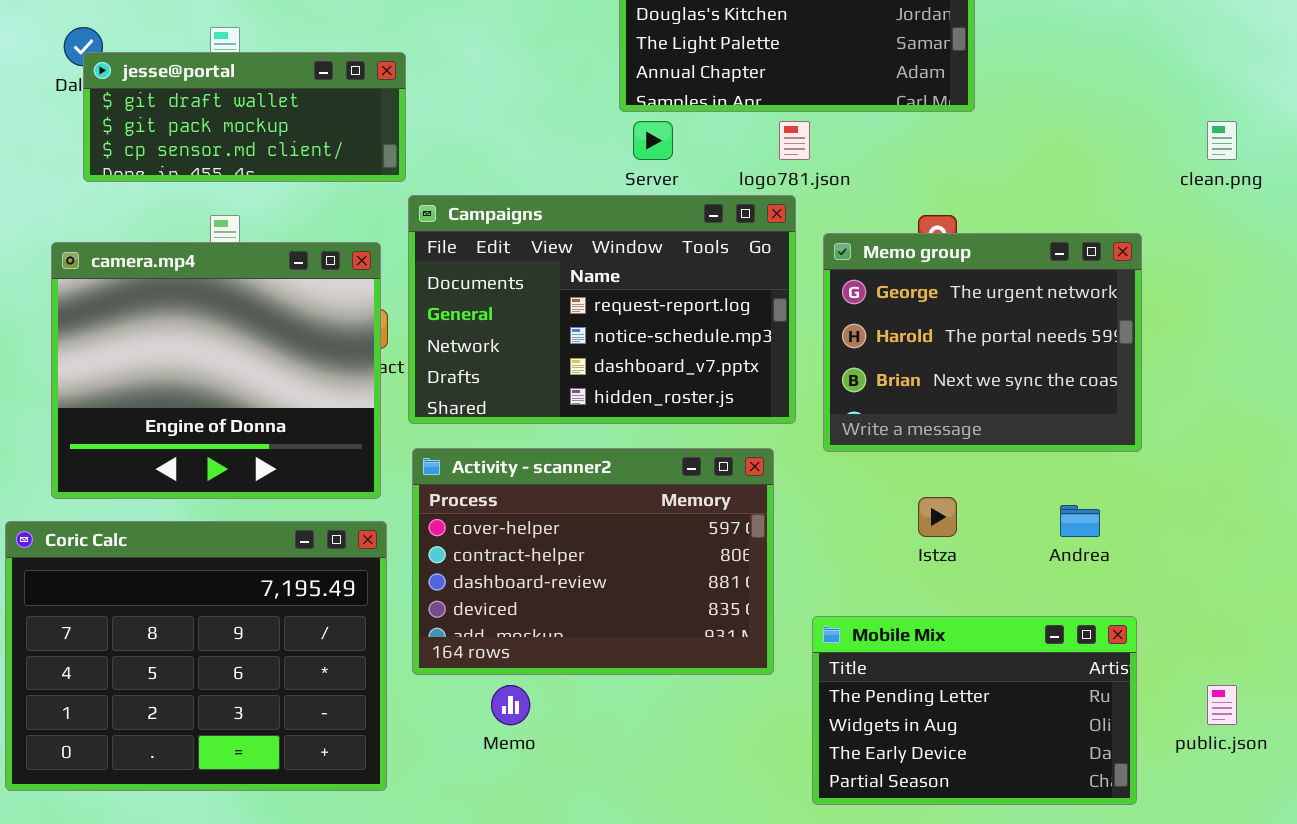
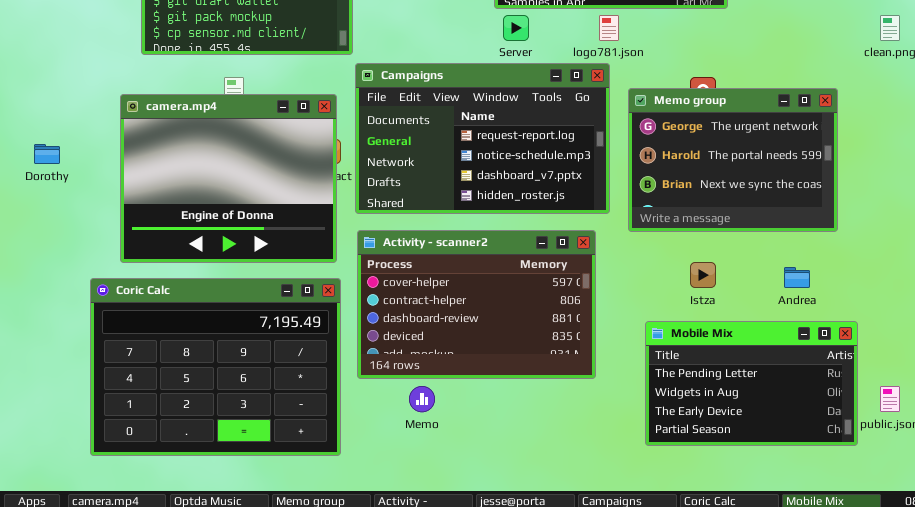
Mobile Mix: [812,616,1137,805] -> [645,321,858,446], moved

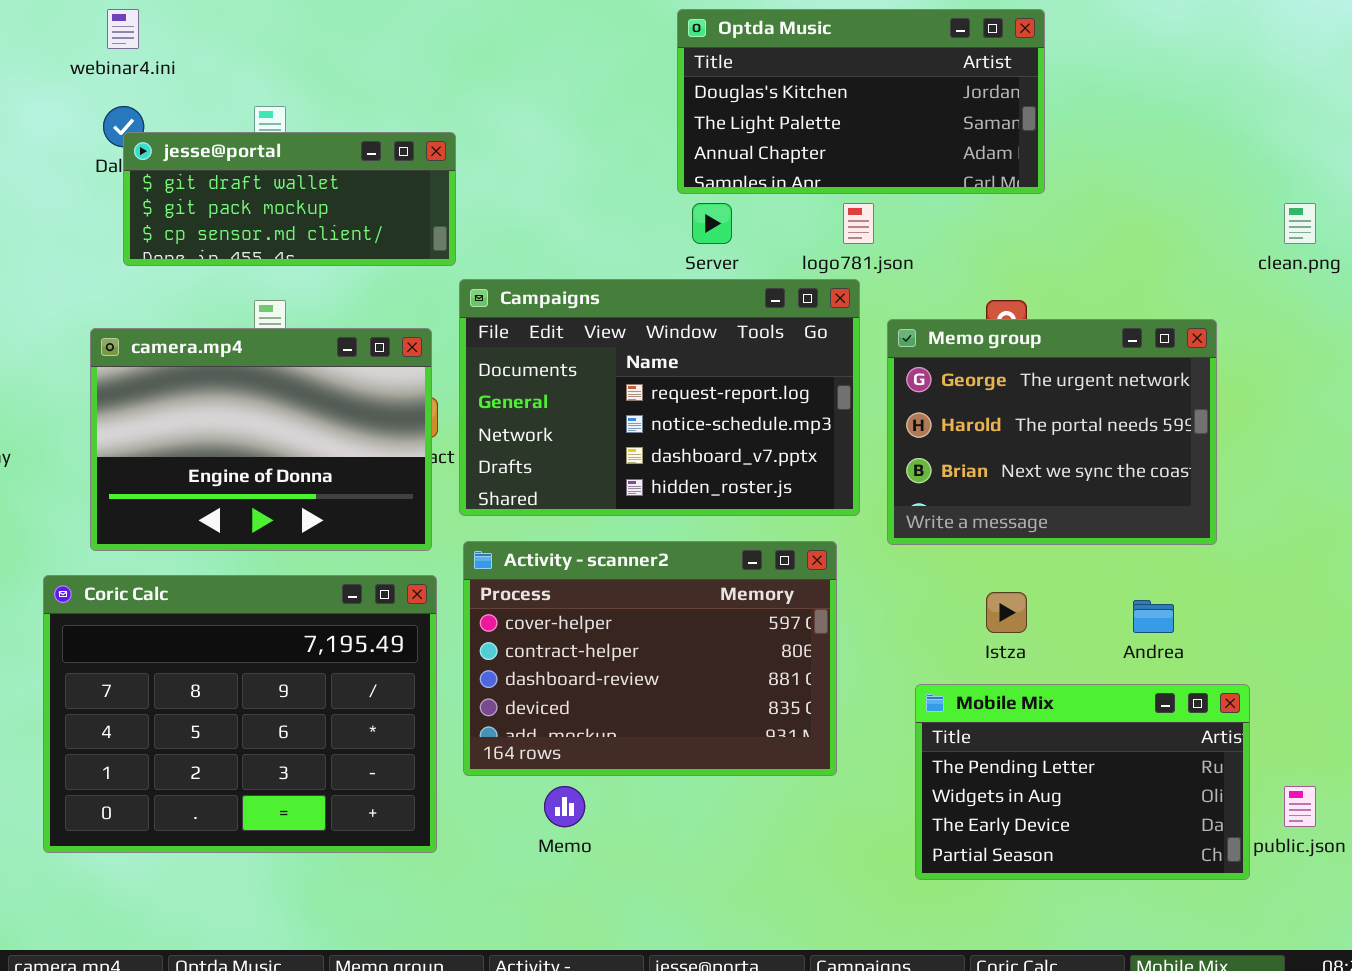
camera.mp4: [120,94,337,263] -> [90,328,432,551], resized
Coric Calc: [90,278,341,456] -> [43,575,437,853], moved

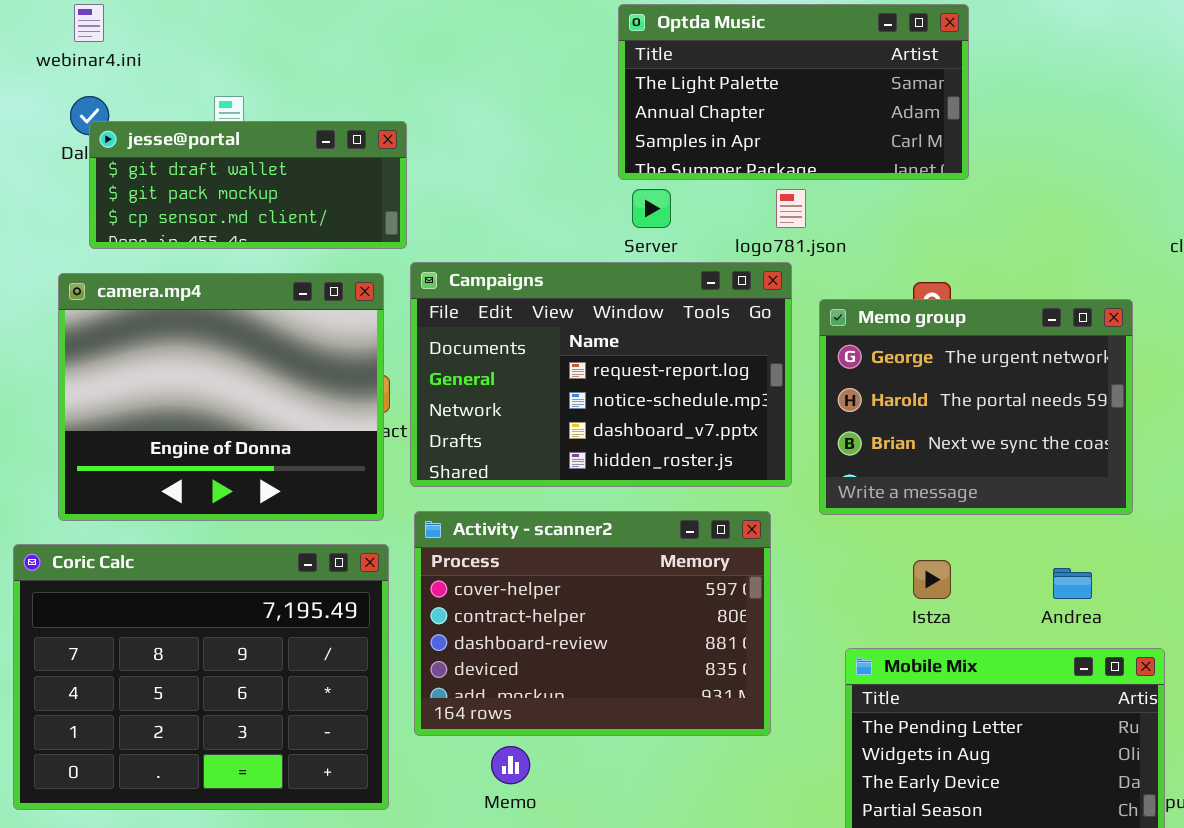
Optda Music: [677,9,1045,194] -> [618,4,969,180], scrolled down 1 row
camera.mp4: [90,328,432,551] -> [58,273,384,521], resized

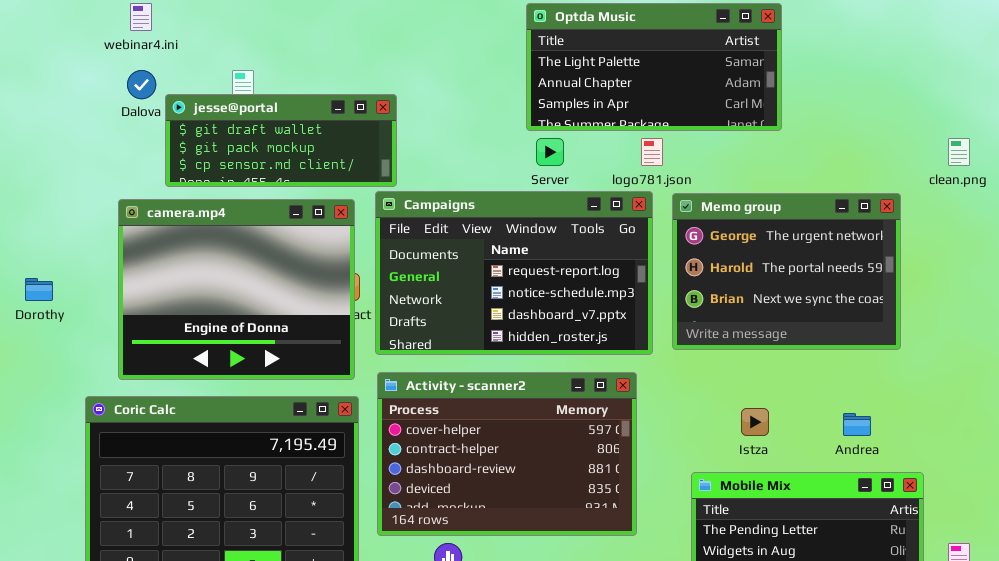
jesse@portal: [89,121,407,249] -> [165,94,397,187], moved
Memo group: [819,299,1133,515] -> [672,193,901,350], moved

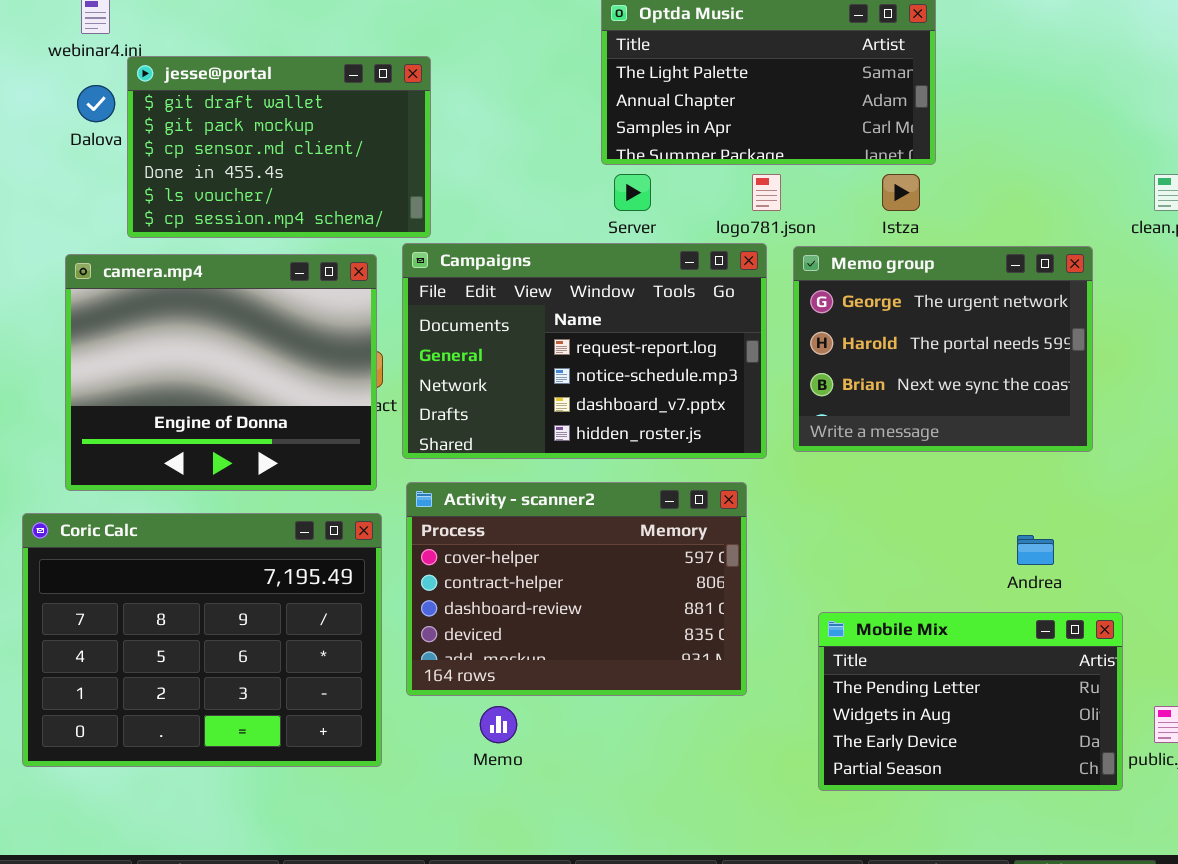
jesse@portal: [165,94,397,187] -> [127,56,431,238], resized
Istza: [741,408,769,436] -> [882,174,920,211], moved

